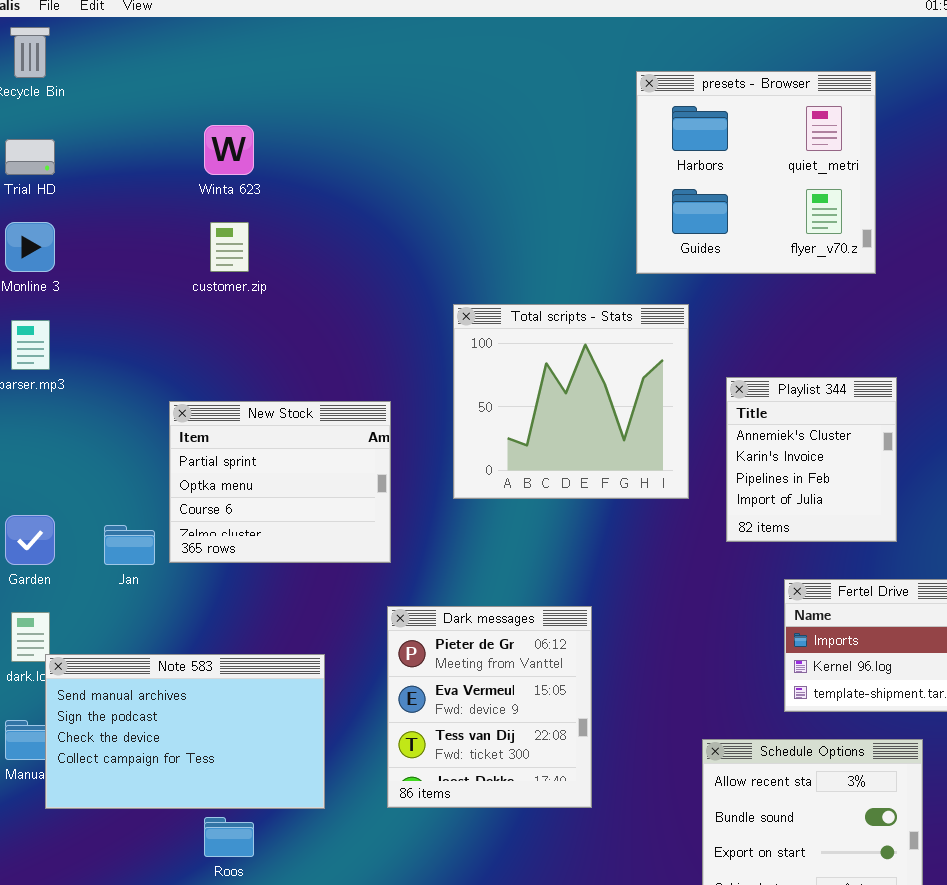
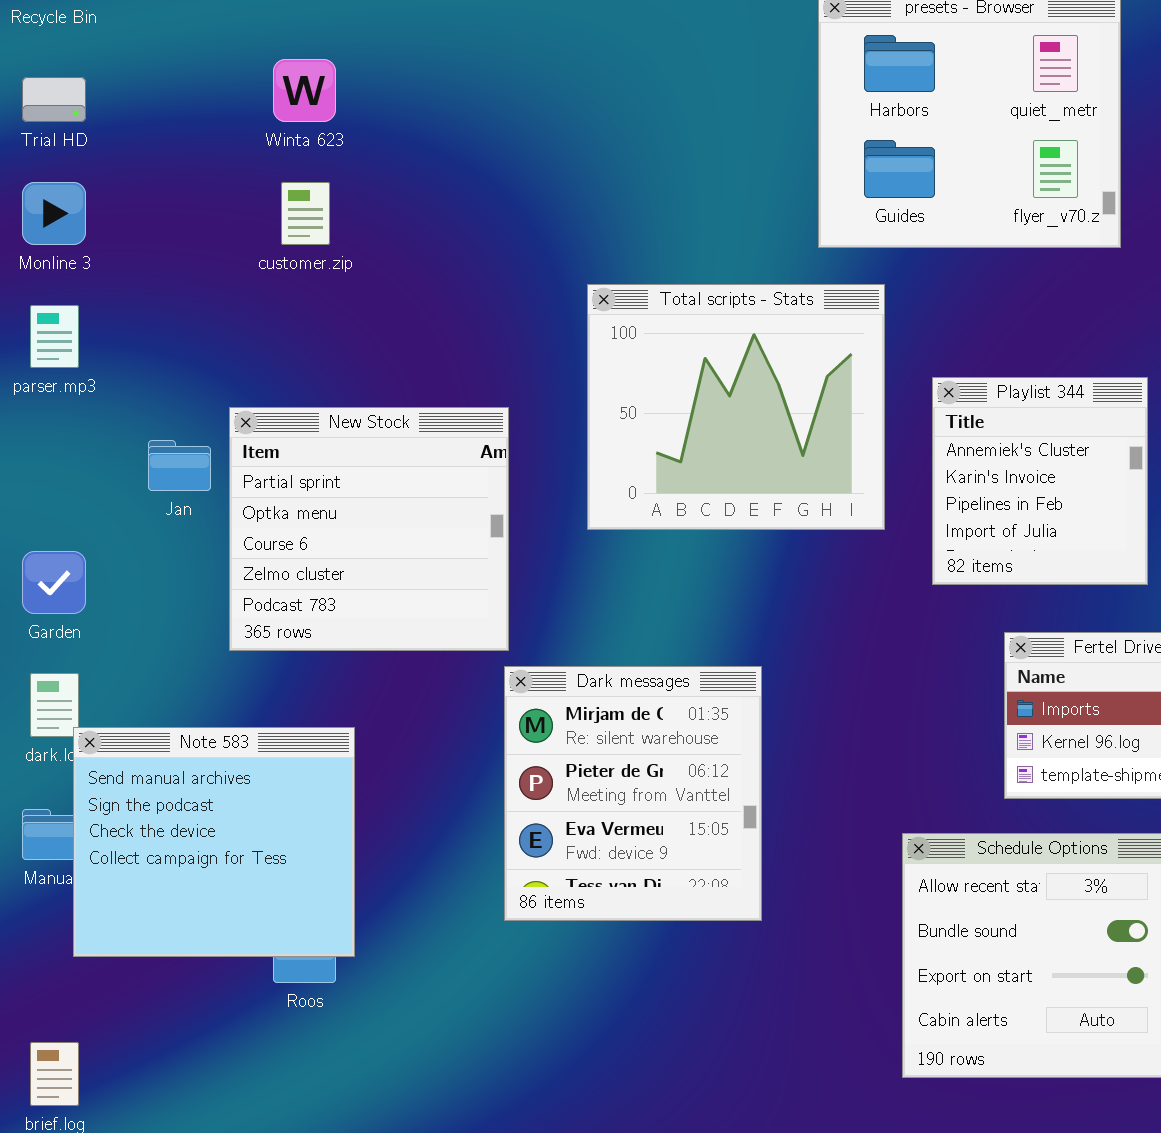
New Stock: [169,401,391,563] -> [229,407,509,651], resized
Jan: [104,525,155,565] -> [148,440,211,491], moved
Dark messages: [387,606,592,808] -> [504,666,762,921], scrolled up 1 row
Note 583: [45,654,325,809] -> [73,727,355,957], resized

